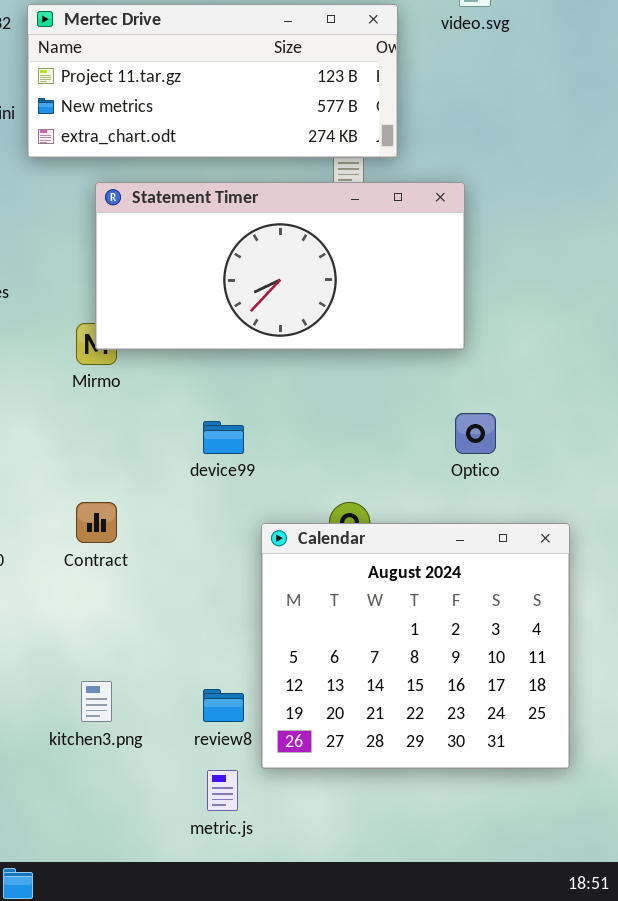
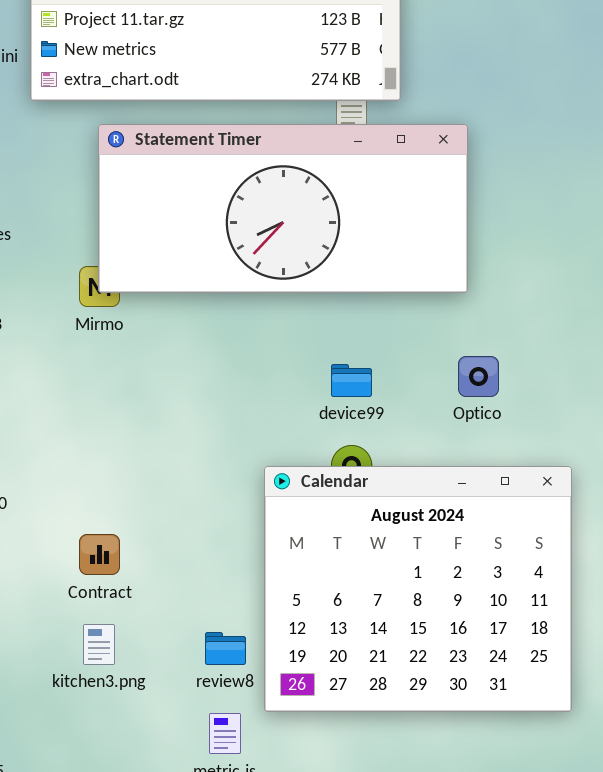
device99: [203,421,244,454] -> [331,364,372,397], moved
Contract: [76,502,117,543] -> [79,534,120,575], moved

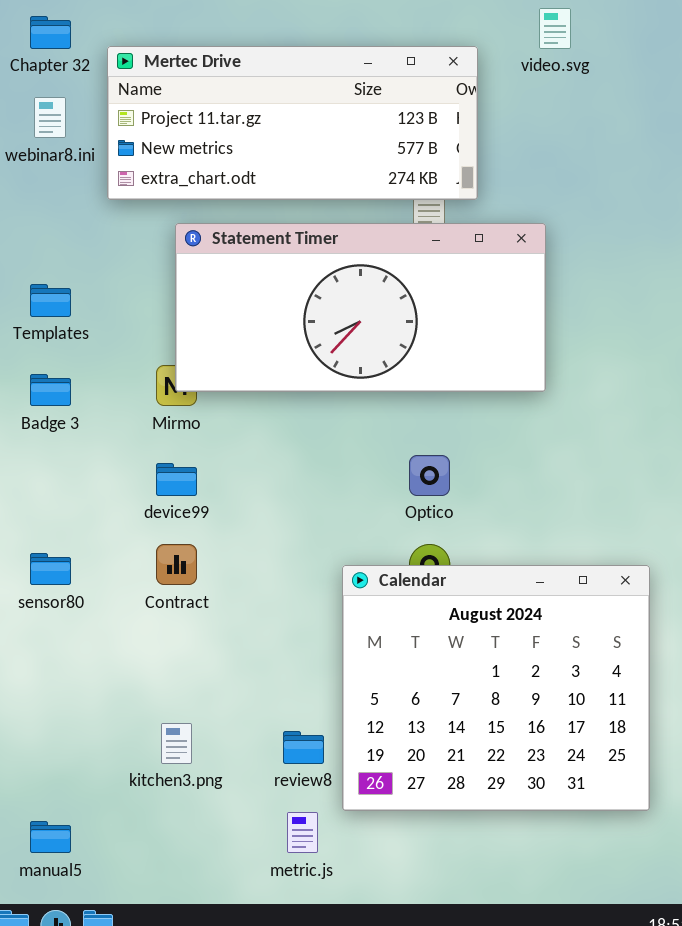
Optico: [458,356,499,397] -> [409,455,450,496], moved
device99: [331,364,372,397] -> [156,463,197,496], moved
Contract: [79,534,120,575] -> [156,544,197,585], moved

